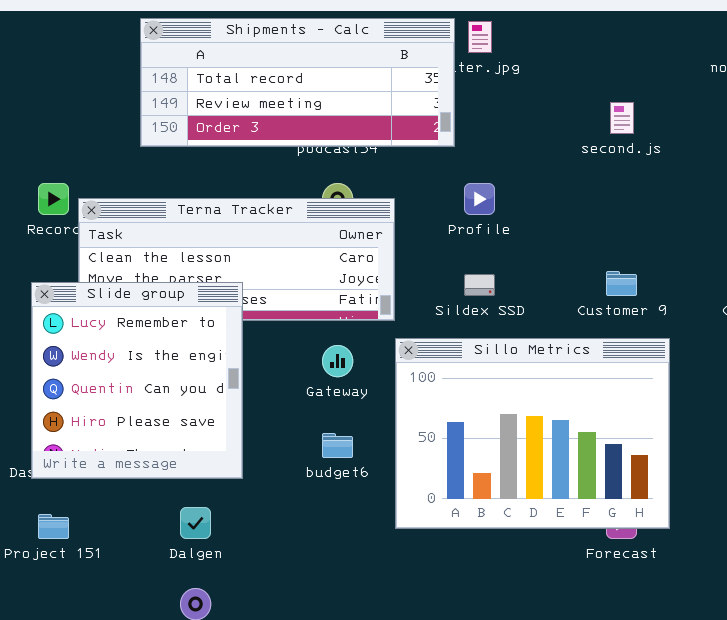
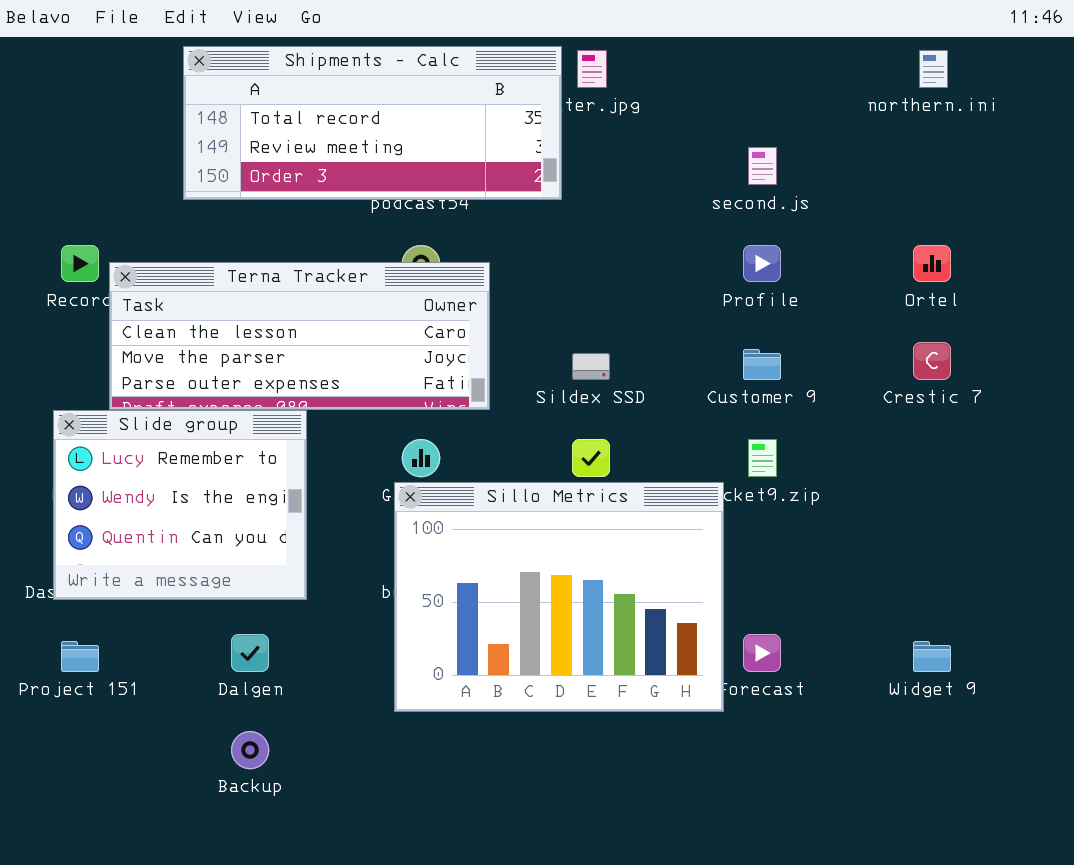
Profile: [464,183,495,215] -> [743,245,781,282], moved
Slide group: [31,282,243,479] -> [53,410,307,600], resized
Sillo Metrics: [395,338,670,529] -> [394,482,724,712], moved

